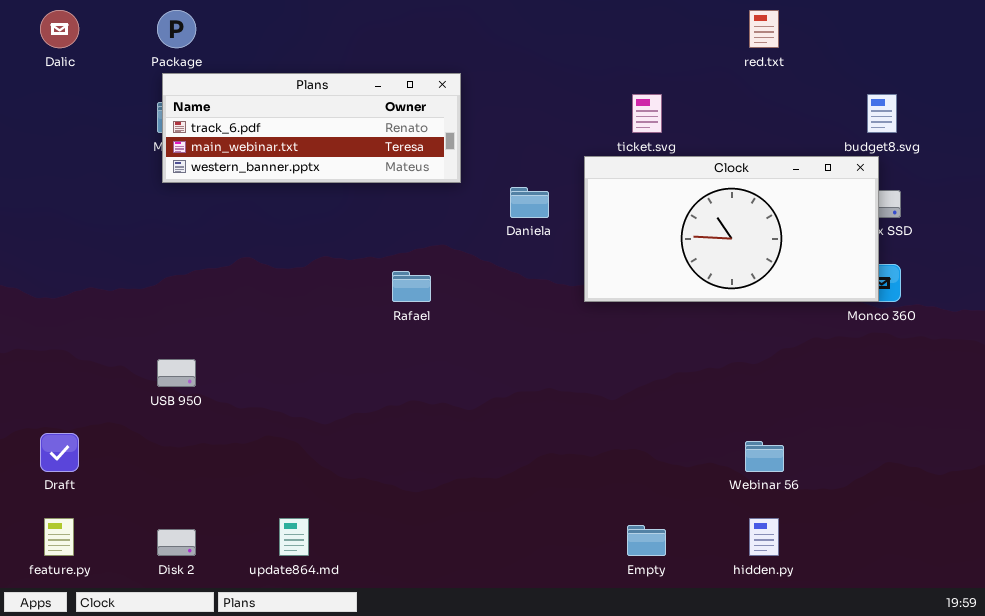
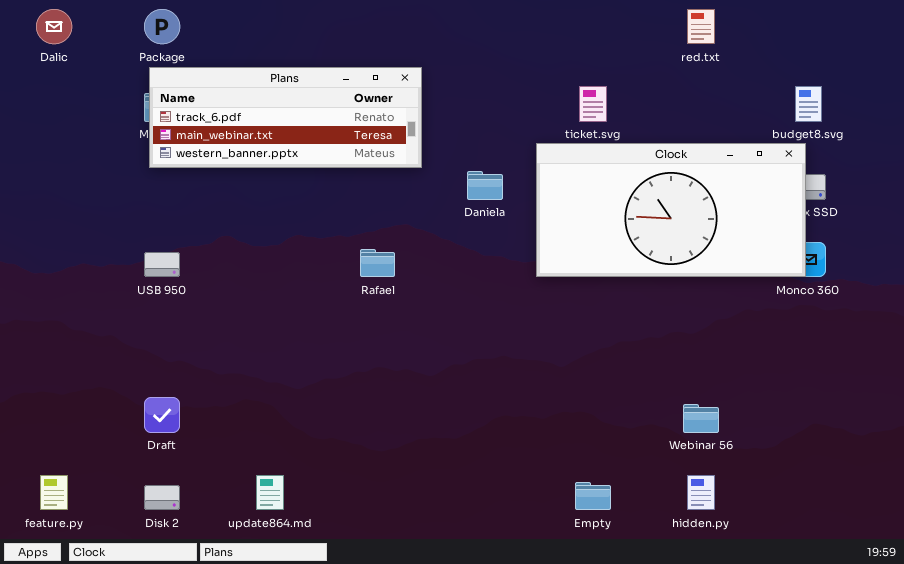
USB 950: [157,359,196,387] -> [144,252,180,277], moved
Draft: [40,433,79,472] -> [144,397,180,433], moved

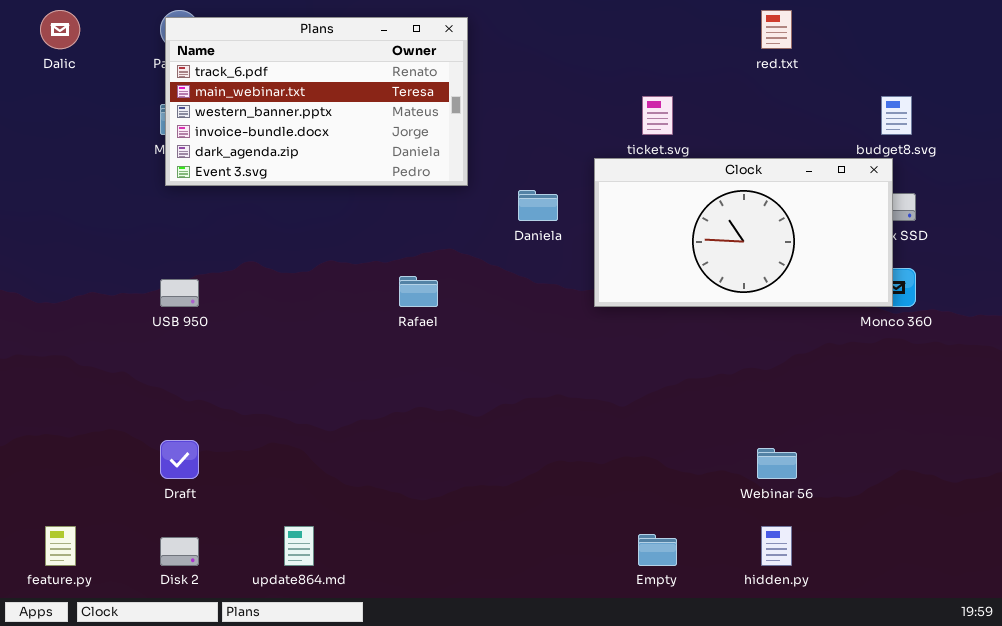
Plans: [149,67,422,168] -> [165,17,468,186], resized

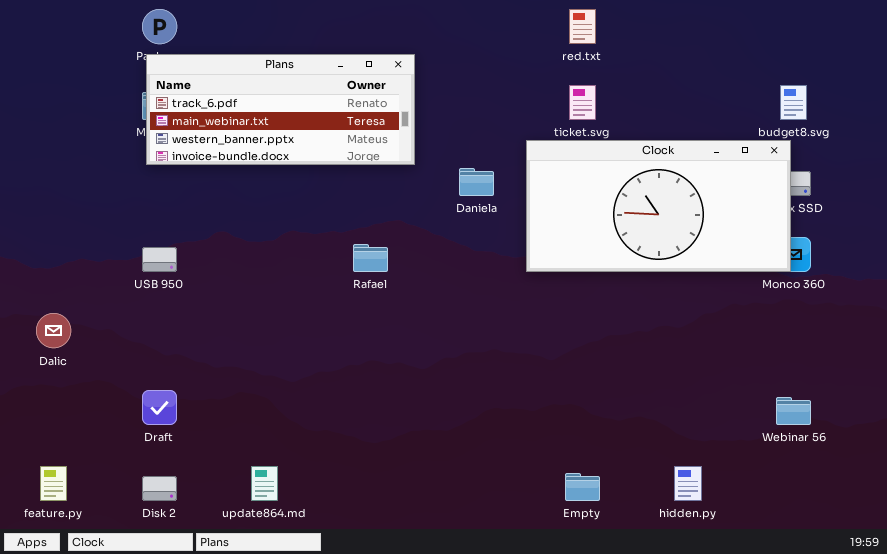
Dalic: [40,10,80,49] -> [36,313,71,348], moved
red.txt: [761,10,792,49] -> [569,9,596,44], moved
Plans: [165,17,468,186] -> [146,54,415,165], resized
Webinar 56: [757,448,797,479] -> [776,397,811,425], moved

